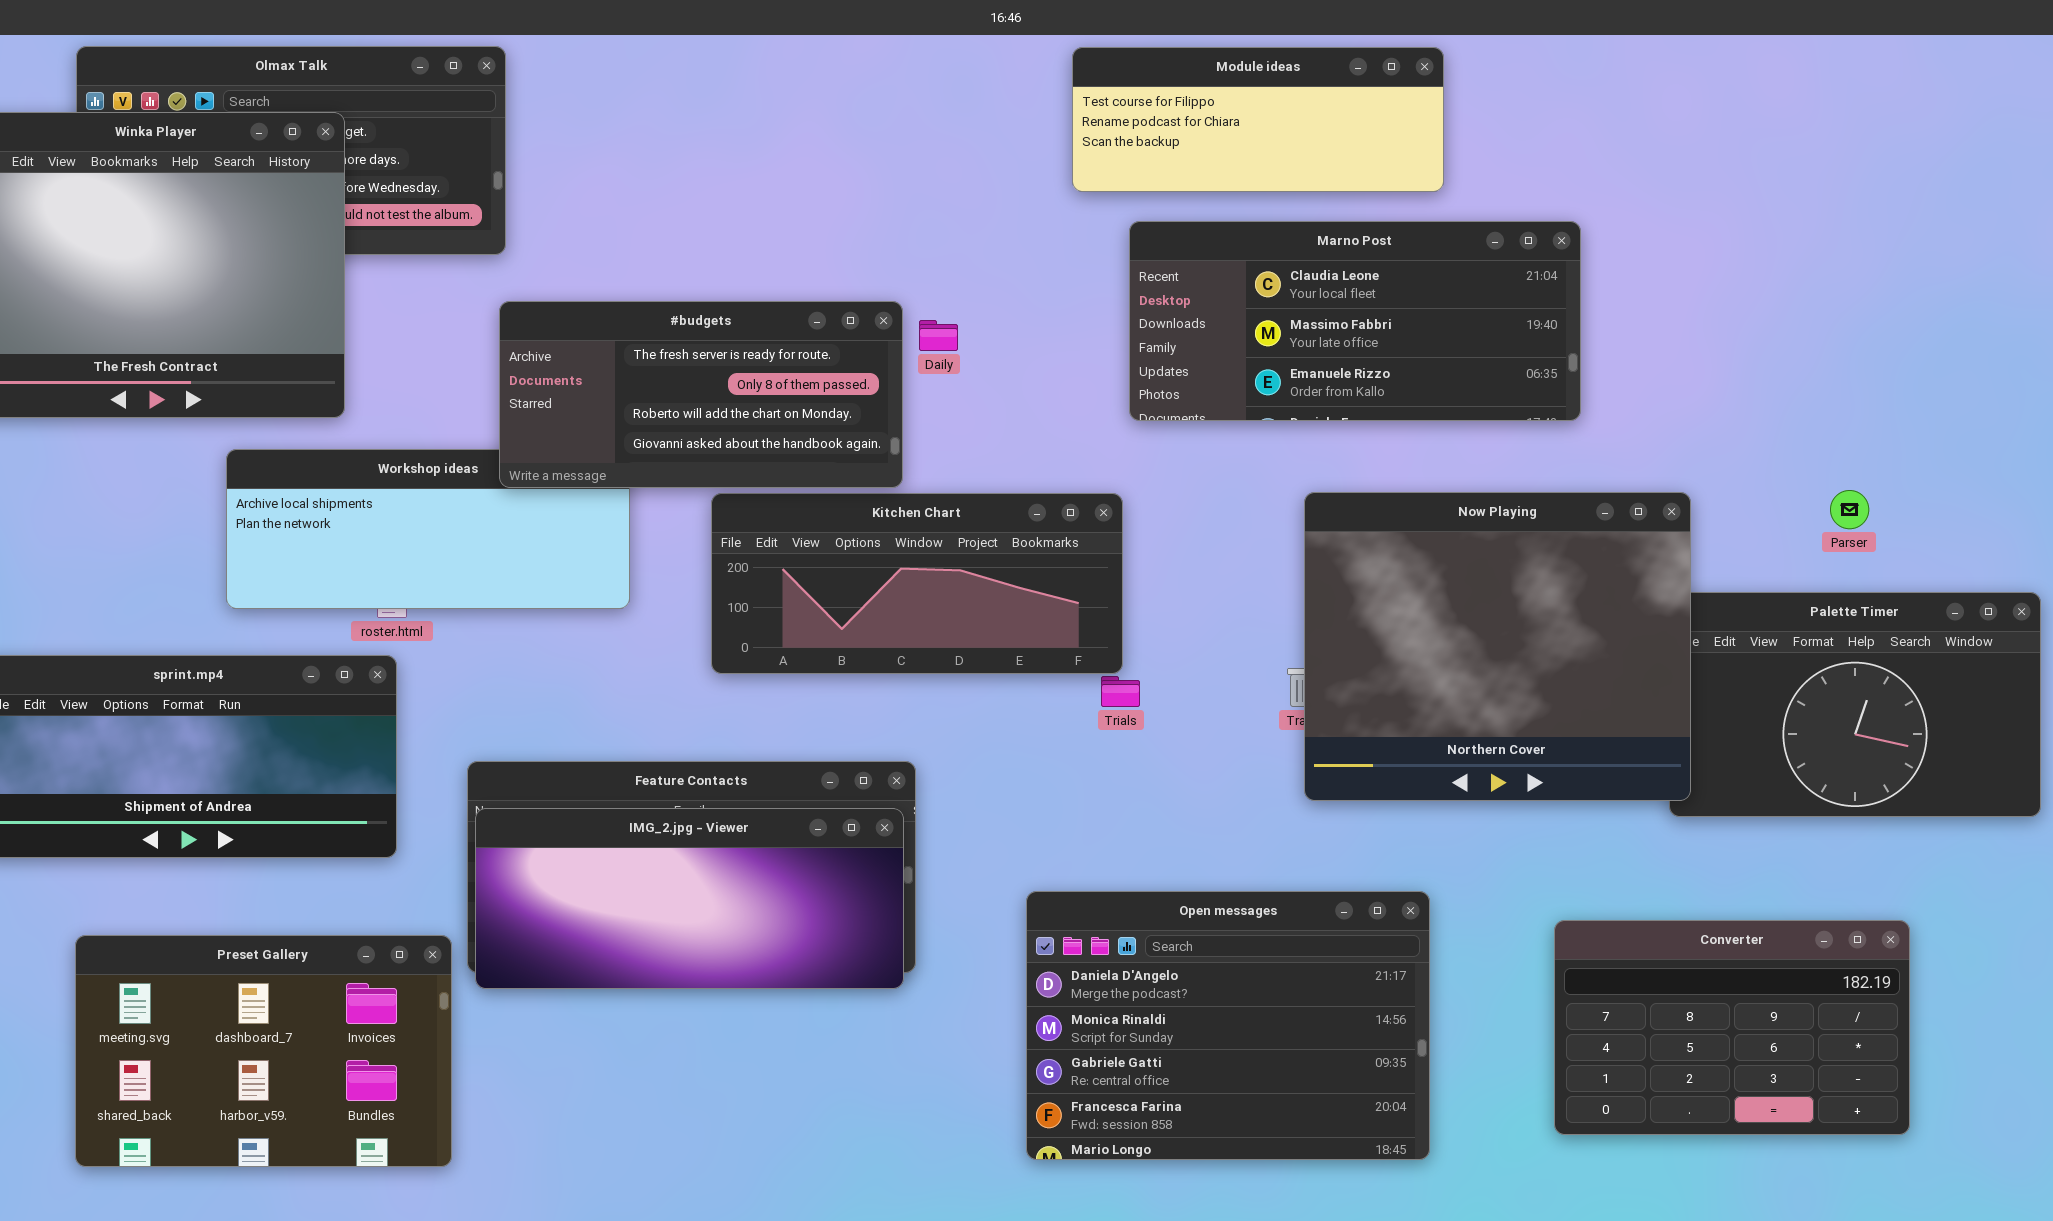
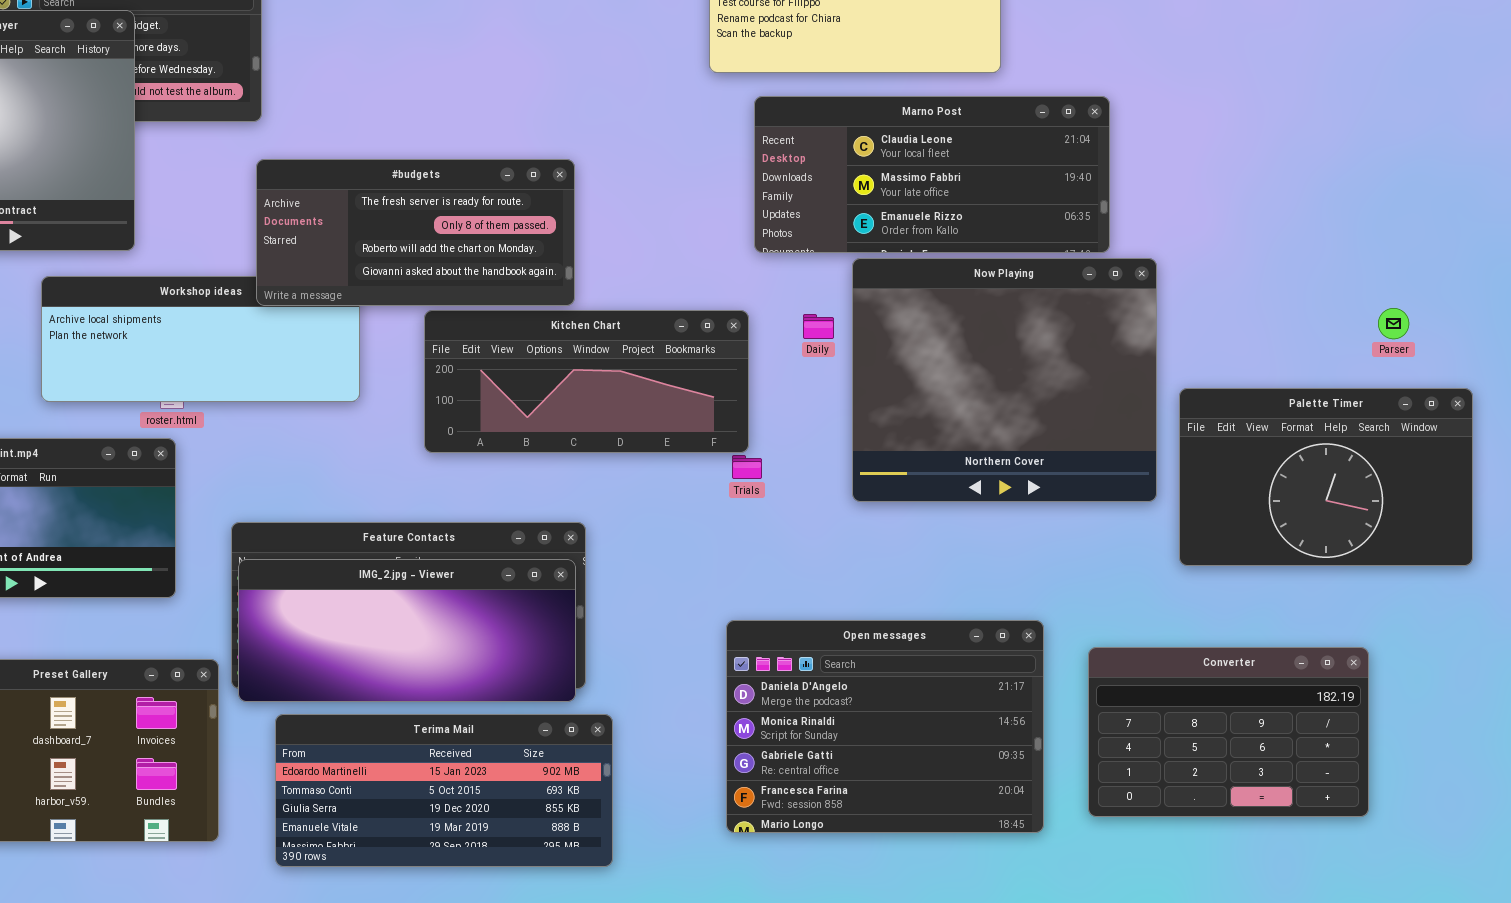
Daily: [919,320,958,351] -> [803,314,834,339], moved
Parser: [1830,490,1869,529] -> [1378,308,1409,339], moved
Now Playing: [1304,492,1691,801] -> [852,258,1157,502], moved
Open messages: [1026,891,1430,1160] -> [726,620,1044,833], moved
Terima Mail: none -> [275,714,613,867], opened

